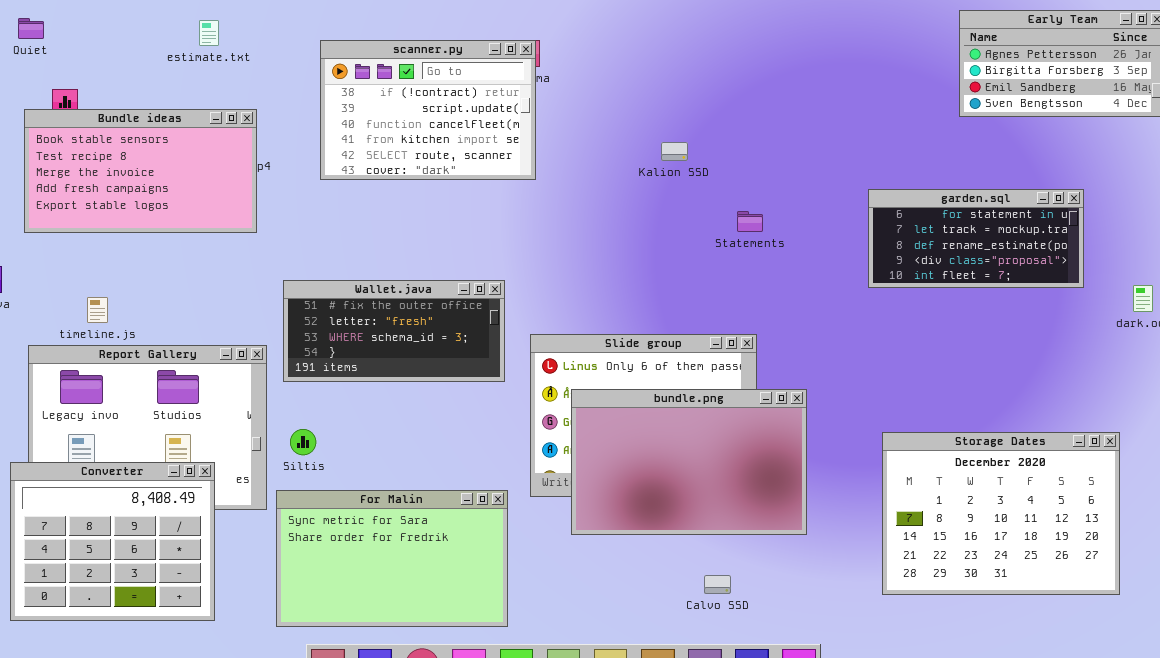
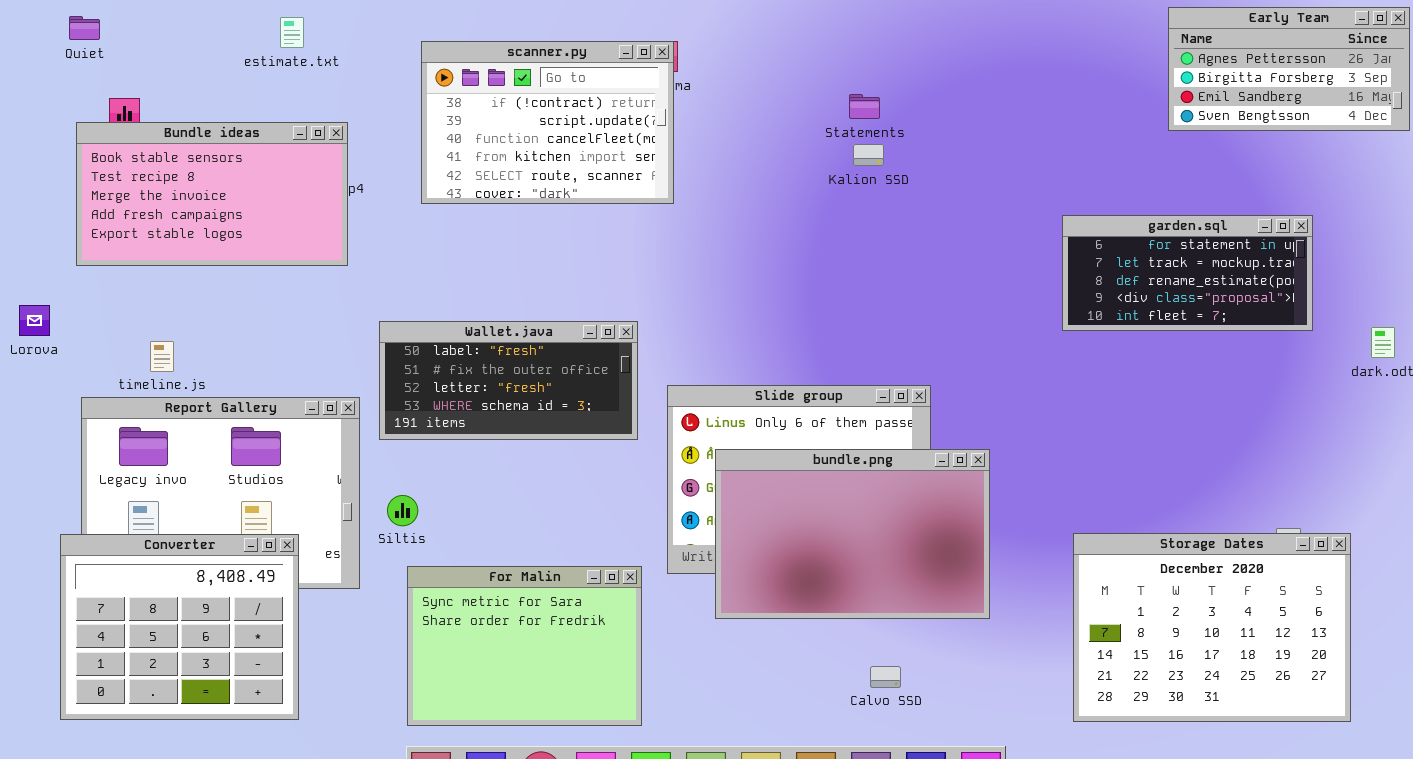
Kalion SSD: [661,142,688,161] -> [853,144,884,166], moved
Statements: [737,211,763,232] -> [849,94,880,119], moved
Wallet.java: [283,280,505,382] -> [379,321,638,440], scrolled up 1 row
Storage Dates: [882,432,1120,595] -> [1073,533,1351,722], moved
For Malin: [276,490,508,627] -> [407,566,642,726], resized

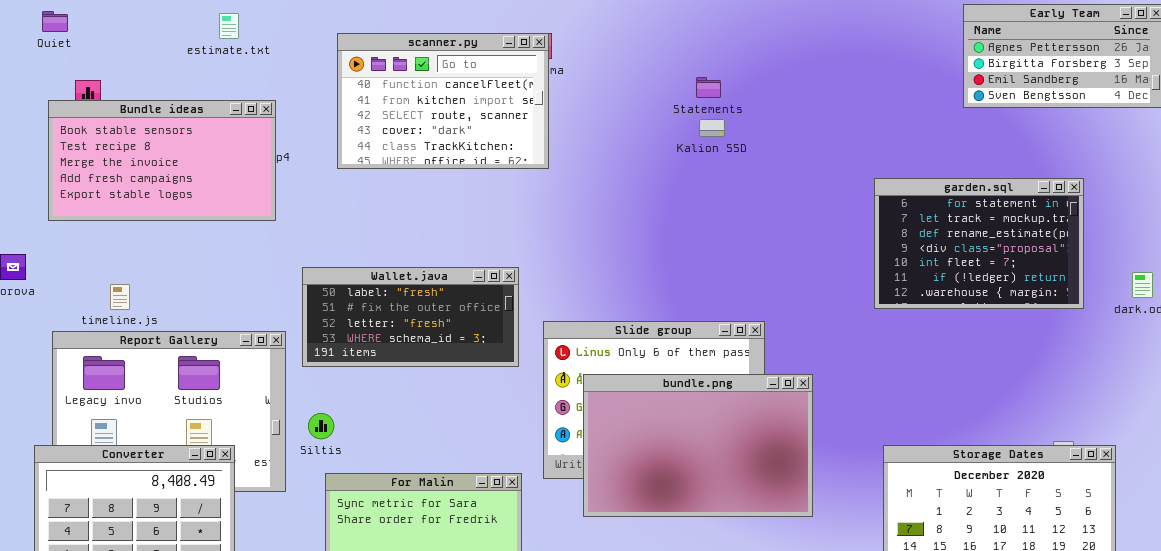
scanner.py: [421,41,674,204] -> [337,33,549,169], scrolled down 2 rows
garden.sql: [1062,215,1313,331] -> [874,178,1084,309], resized

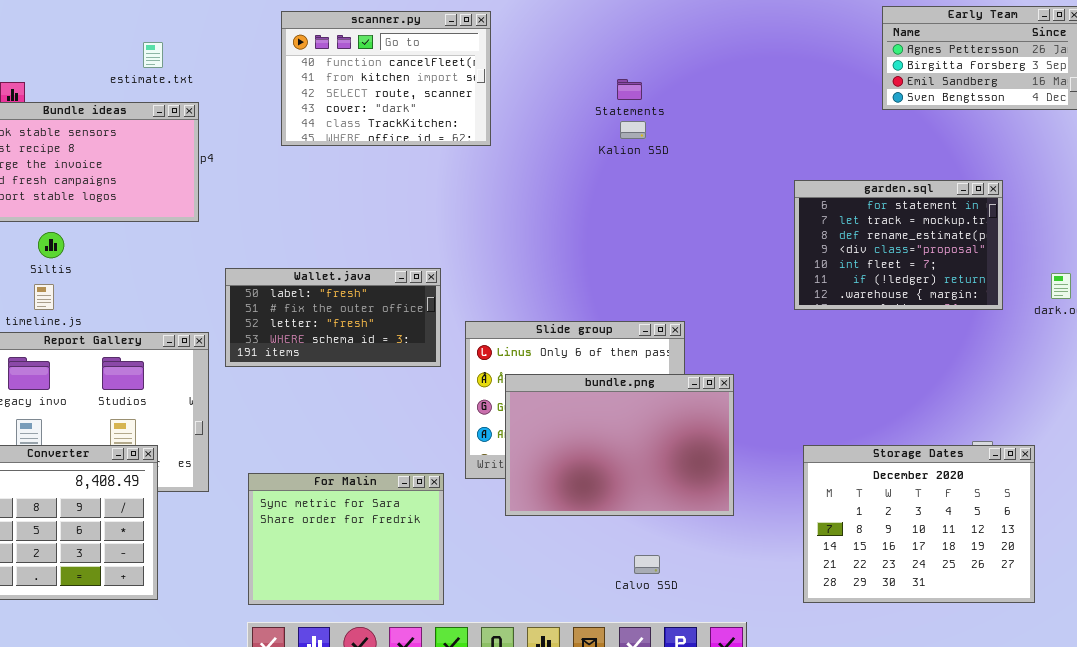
estimate.txt: [219,13,239,39] -> [143,42,163,68], moved
scanner.py: [337,33,549,169] -> [281,11,491,146], moved
Siltis: [308,413,334,439] -> [38,232,64,258], moved

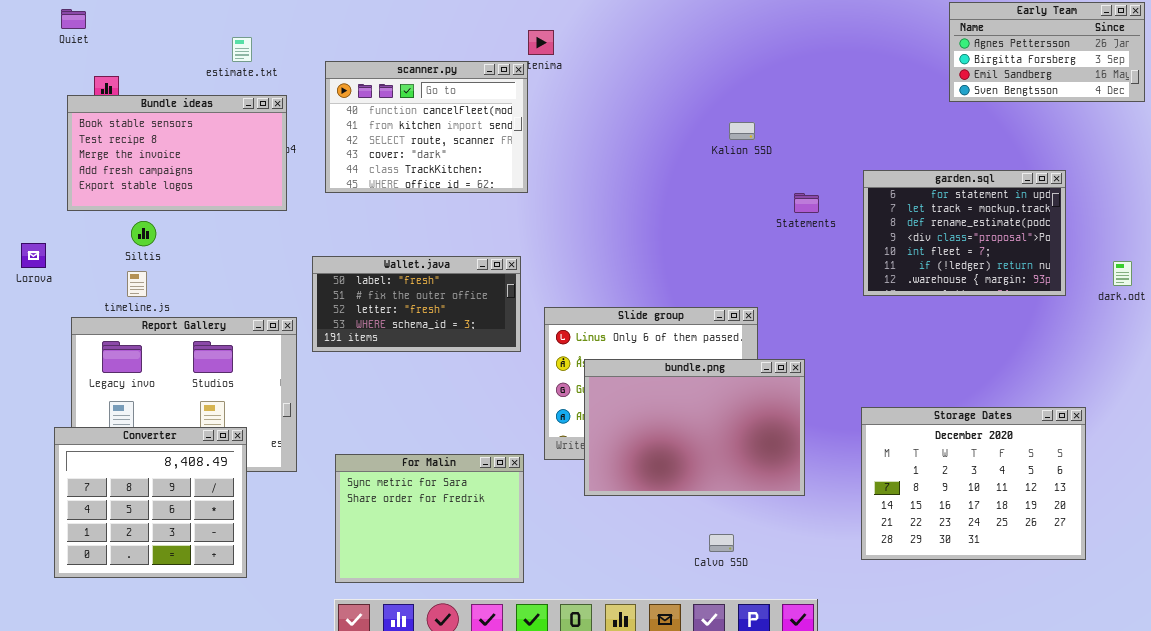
scanner.py: [281,11,491,146] -> [325,61,528,193], moved
Statements: [617,79,642,100] -> [794,193,819,213], moved
Kalion SSD: [620,121,646,139] -> [729,122,755,140], moved
Storage Dates: [803,445,1035,603] -> [861,407,1086,560], moved

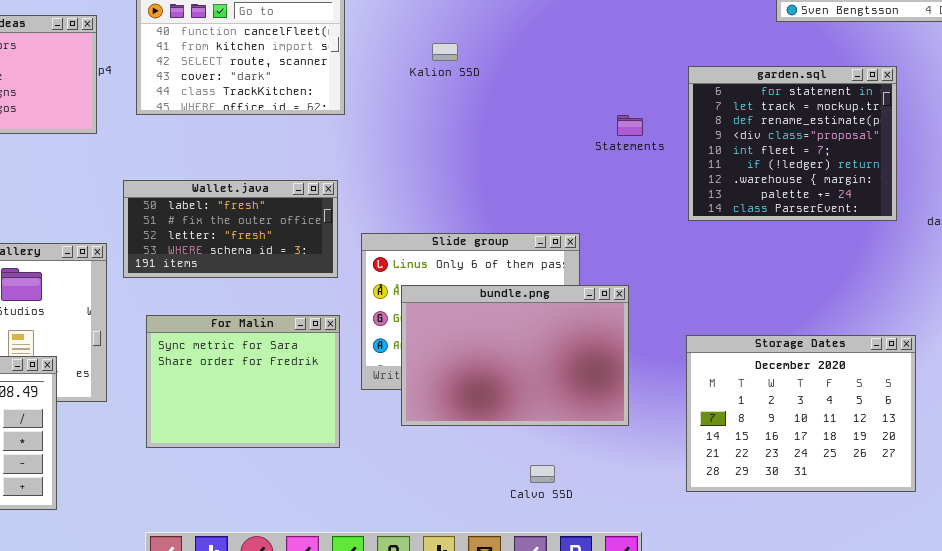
Kalion SSD: [729,122,755,140] -> [432,43,458,61], moved
garden.sql: [863,170,1066,296] -> [688,66,897,221], resized
For Malin: [335,454,524,583] -> [146,315,340,448], moved

